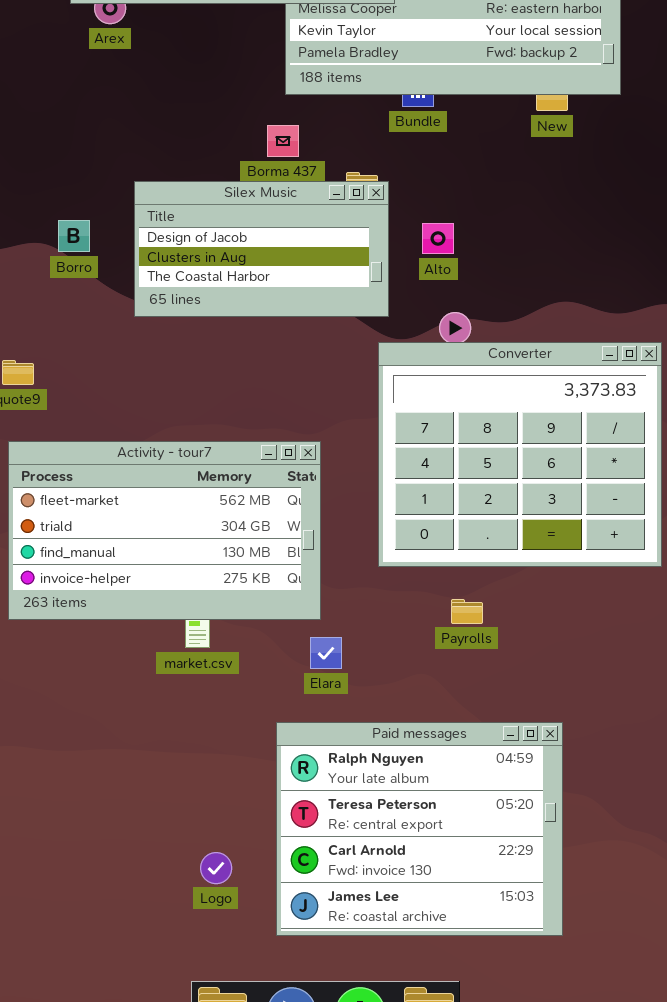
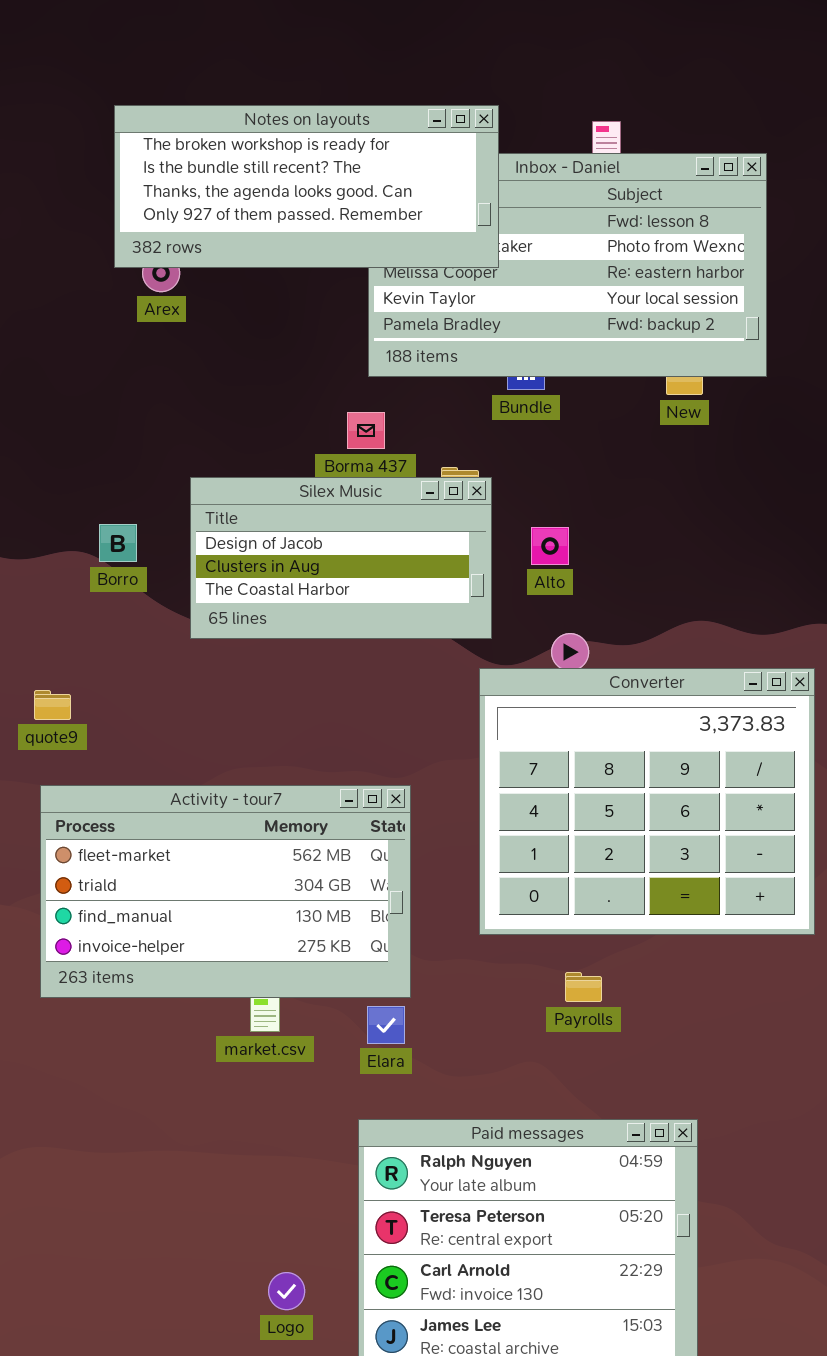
Elara: [310,637,342,669] -> [367,1006,405,1044], moved

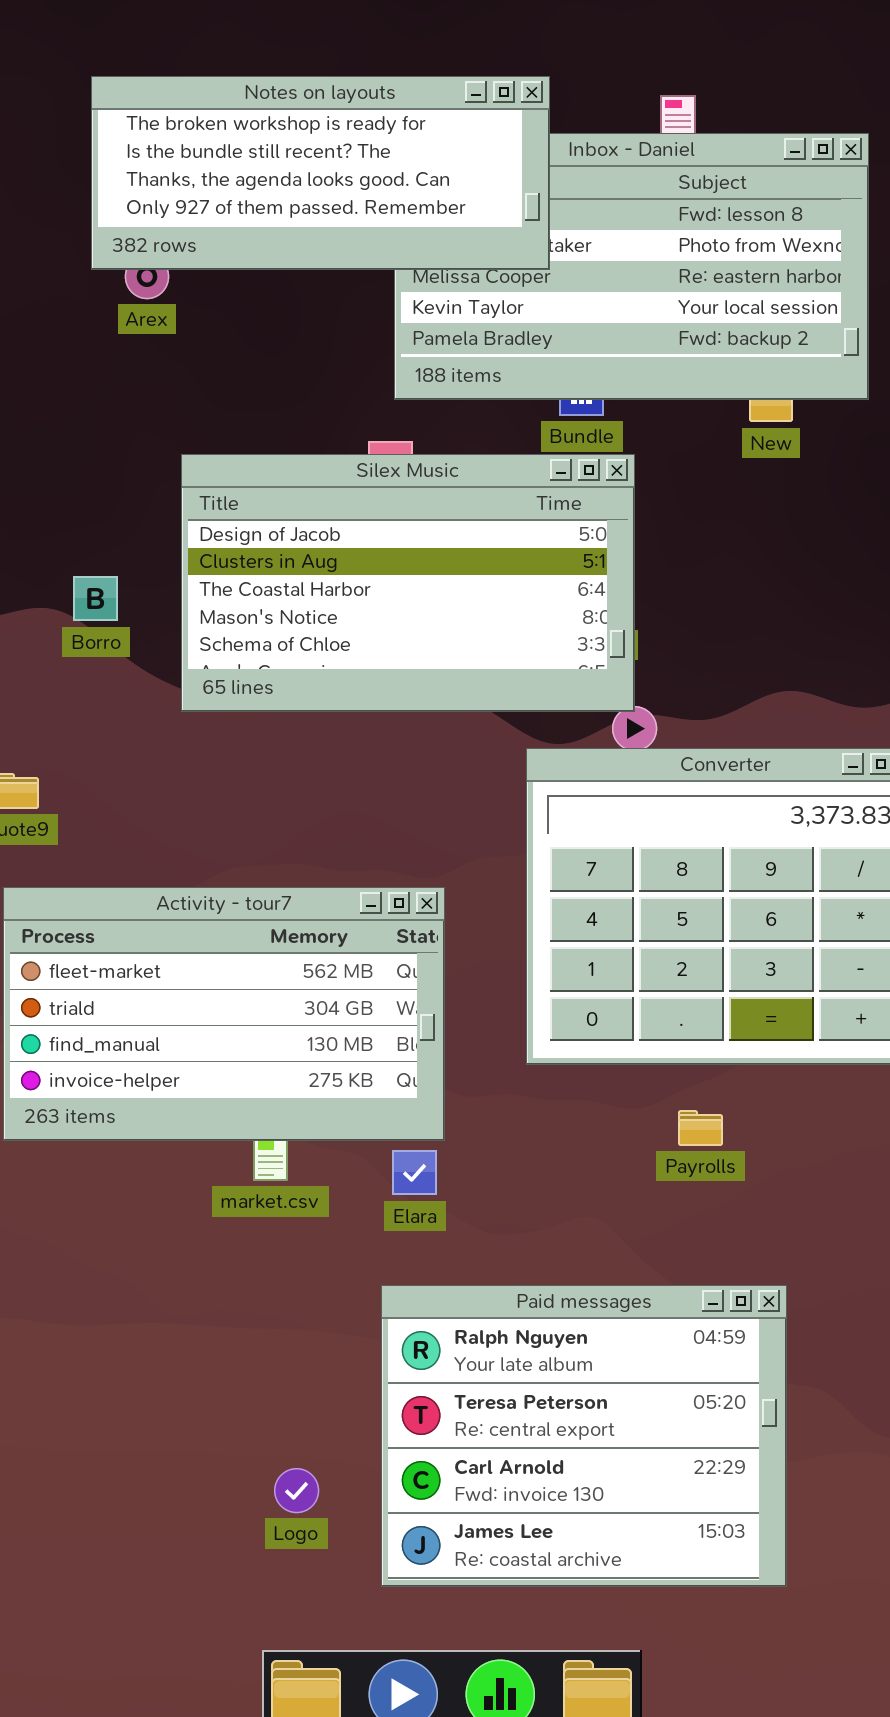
Silex Music: [190,477,492,639] -> [181,454,635,712], resized
Payrolls: [565,972,602,1002] -> [678,1110,723,1146], moved

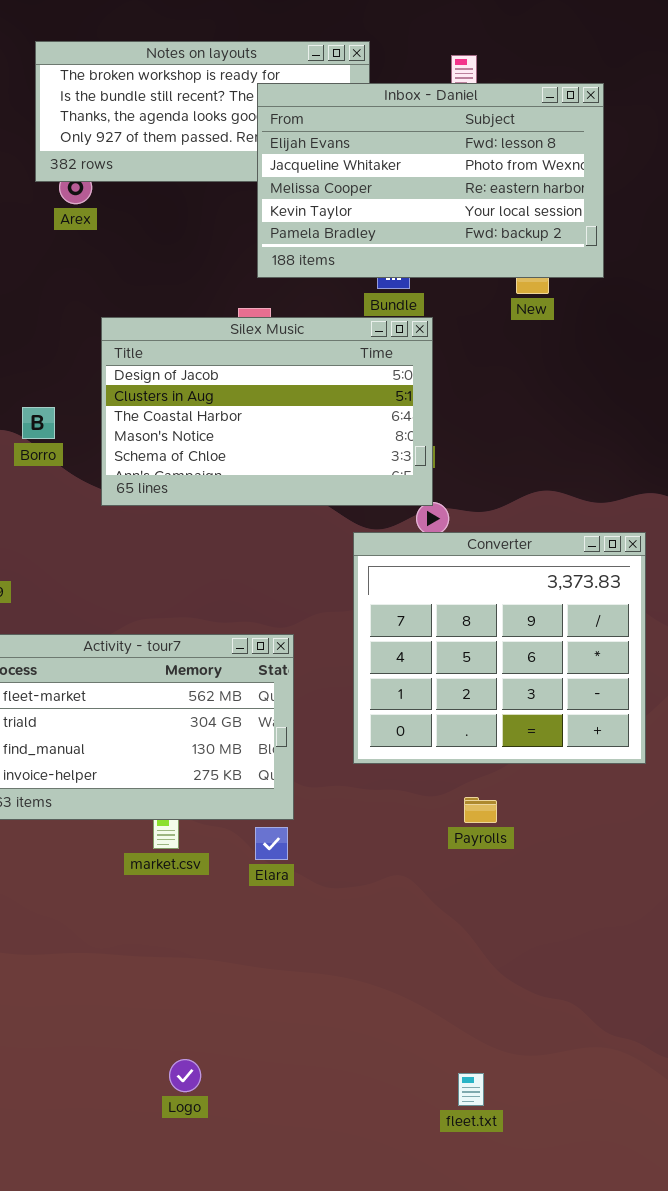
Inbox - Daniel: [394,133,869,400] -> [257,83,604,278], raised
Paid messages: [381,1285,787,1587] -> none, closed

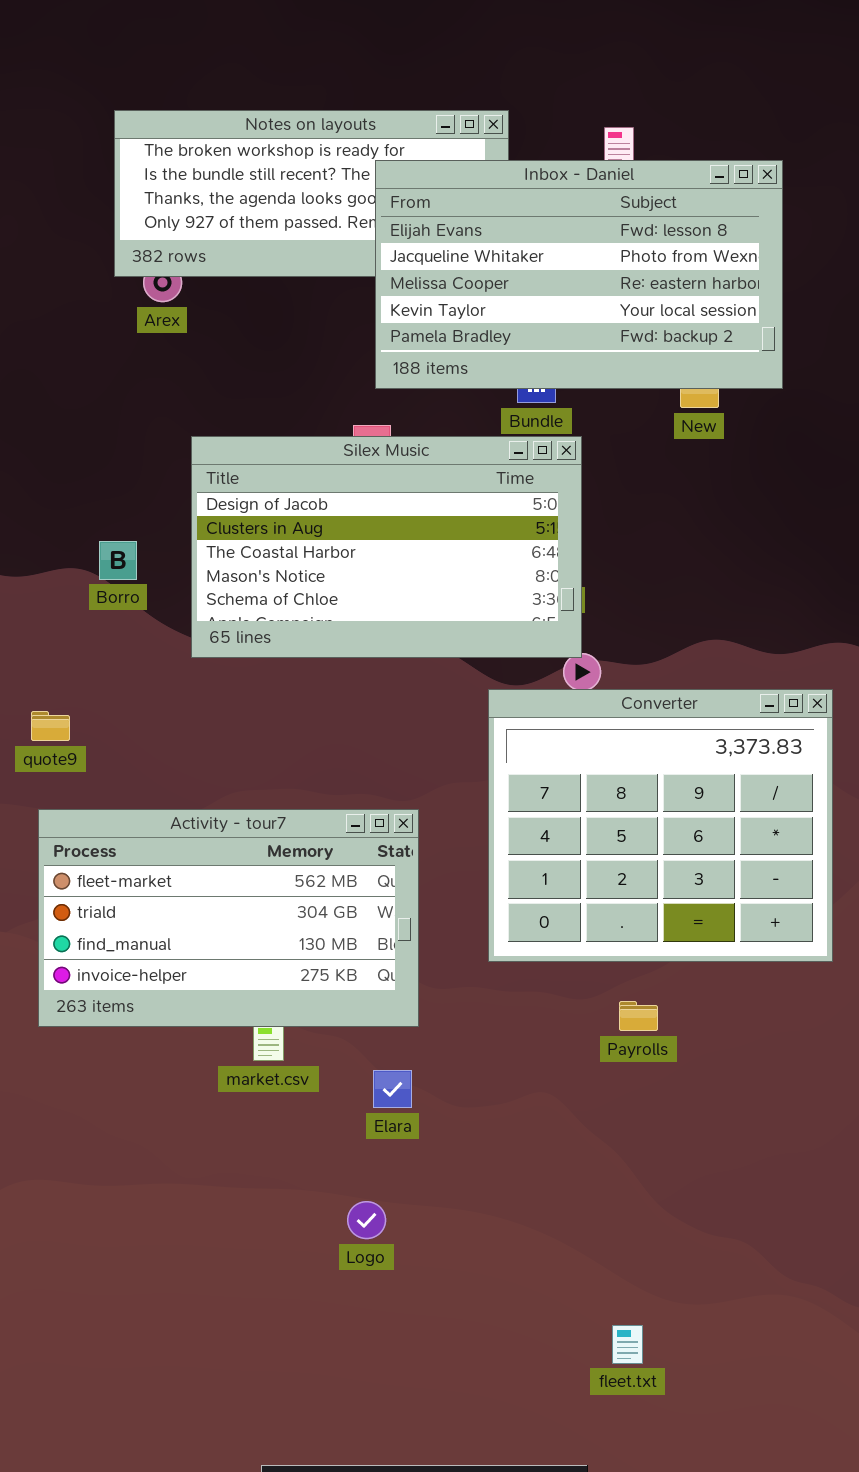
Elara: [255,827,288,860] -> [373,1070,412,1108], moved
Logo: [169,1059,201,1092] -> [347,1201,386,1239], moved

